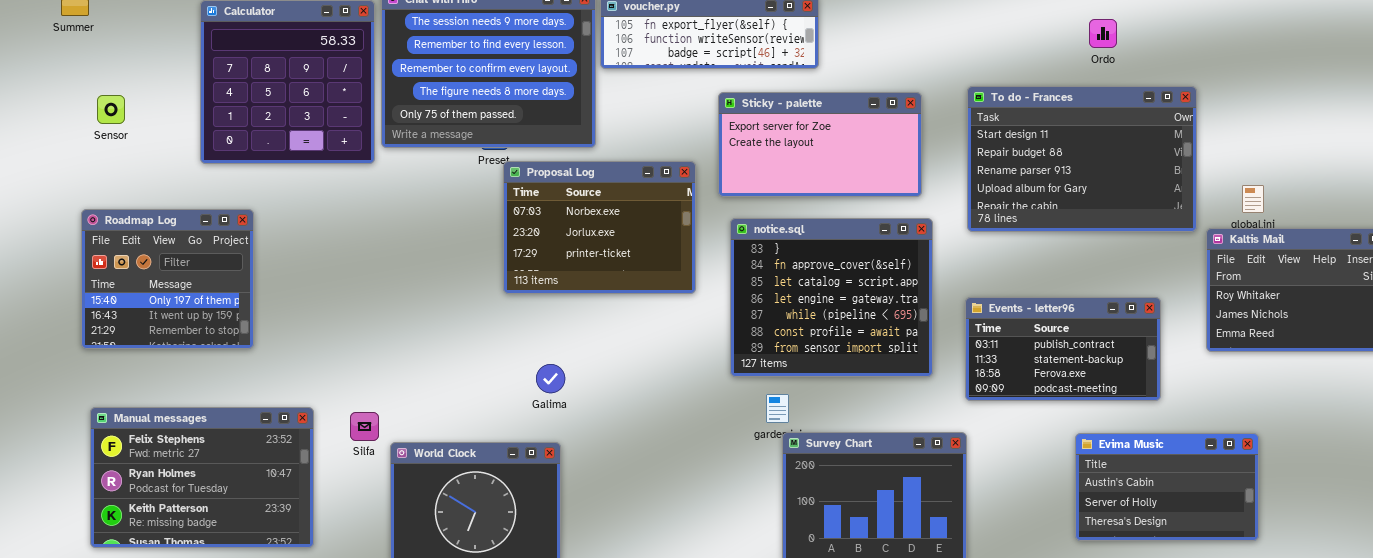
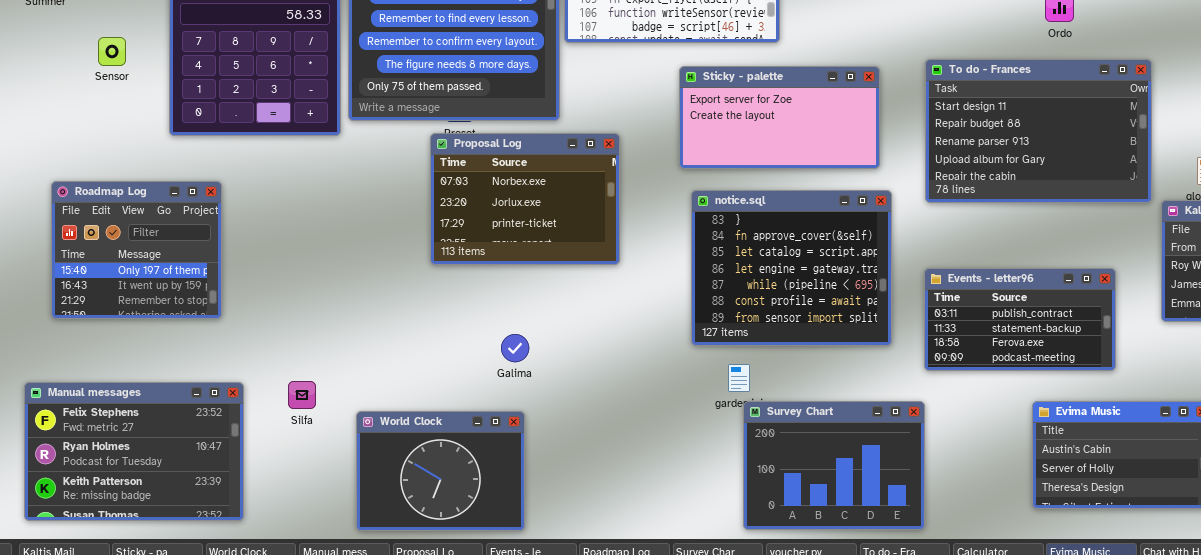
Sensor: [97,95,125,124] -> [98,37,126,66], moved
Proposal Log: [503,161,696,294] -> [430,133,620,265], moved
Manual messages: [90,407,314,548] -> [24,382,244,521], moved
Silfa: [350,412,379,441] -> [288,381,316,409], moved

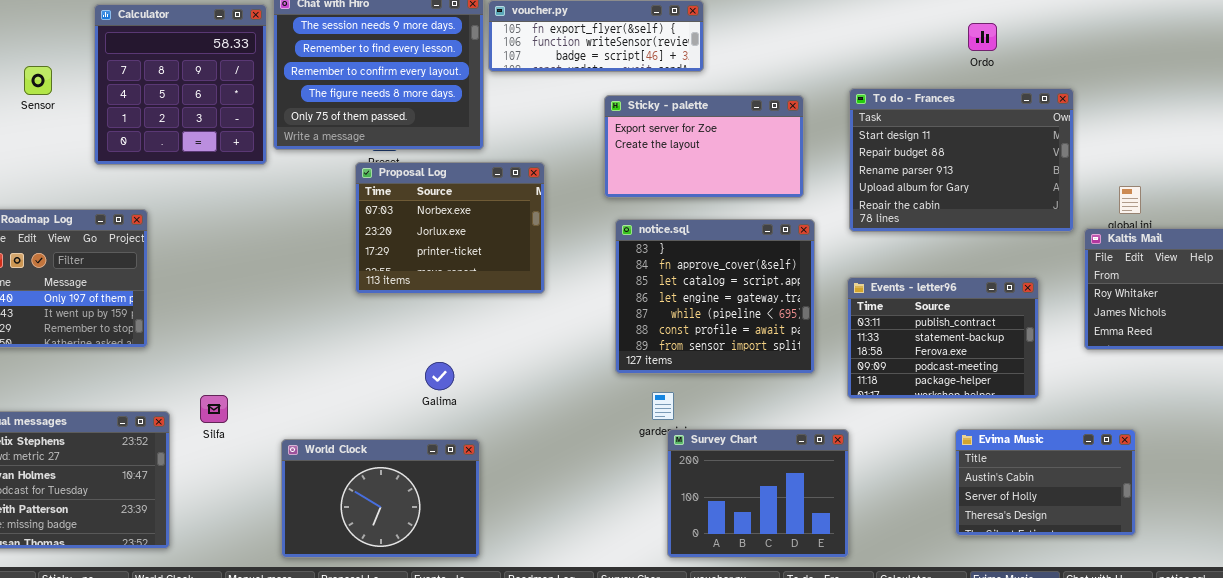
Events - letter96: [924,268,1116,371] -> [847,277,1039,399], resized
Silfa: [288,381,316,409] -> [200,395,228,423], moved
World Clock: [356,411,525,531] -> [281,439,480,558], resized

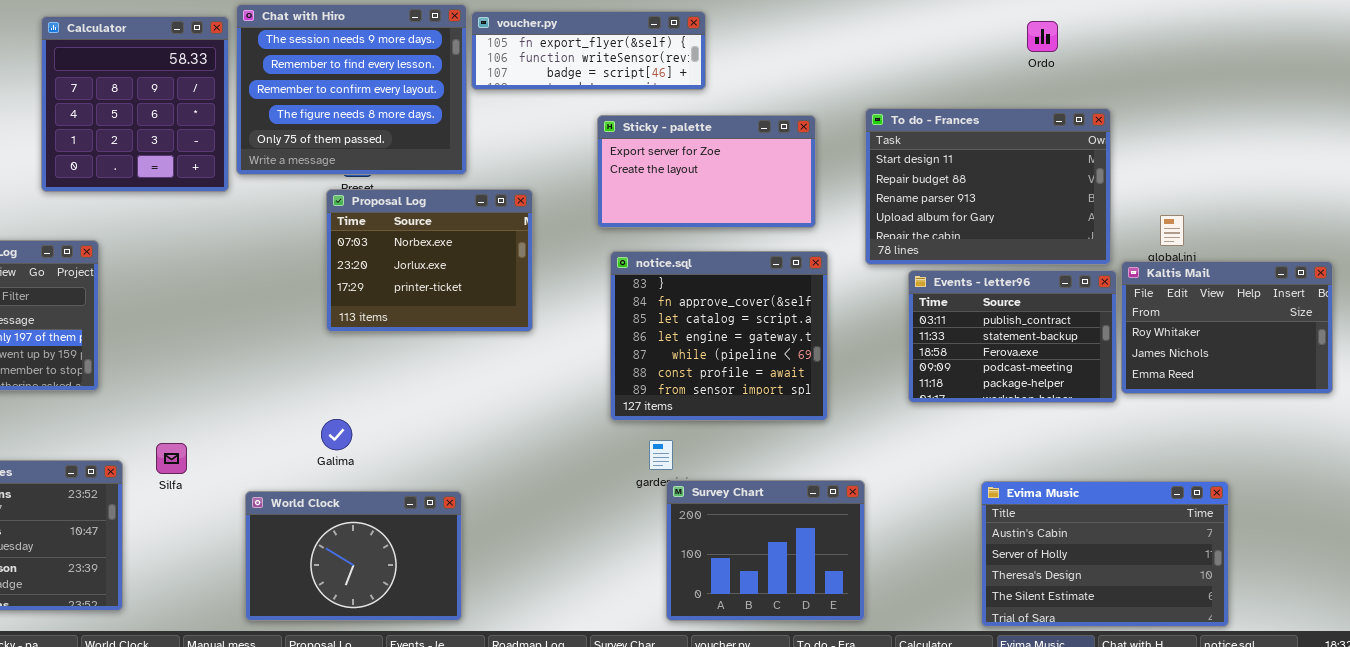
Ordo: [968,23,997,51] -> [1027,21,1058,52], moved
Events - letter96: [847,277,1039,399] -> [908,270,1117,403], moved
Galima: [425,362,454,390] -> [321,419,352,450], moved
Evima Music: [955,429,1136,536] -> [981,481,1229,627], resized

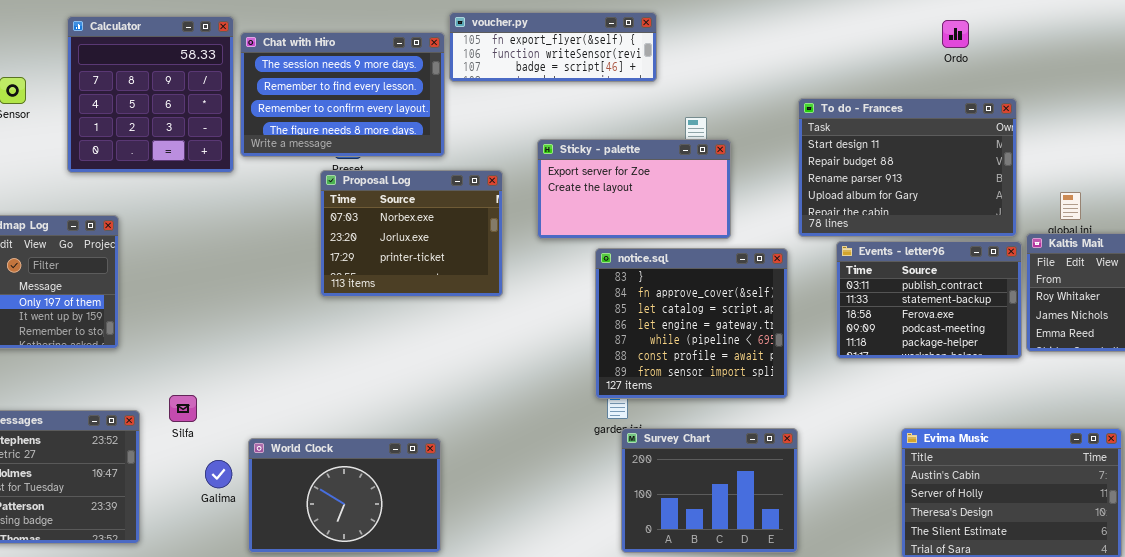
Chat with Hiro: [236,4,467,175] -> [240,32,445,157], resized
Sticky - palette: [597,115,816,228] -> [537,139,731,239], moved
notice.sql: [610,251,828,421] -> [595,248,788,399], moved
Galima: [321,419,352,450] -> [205,460,232,488], moved

